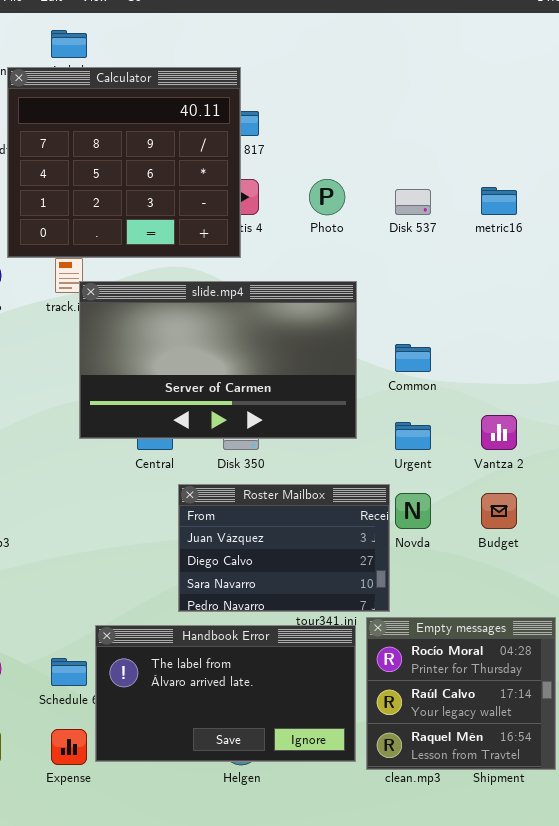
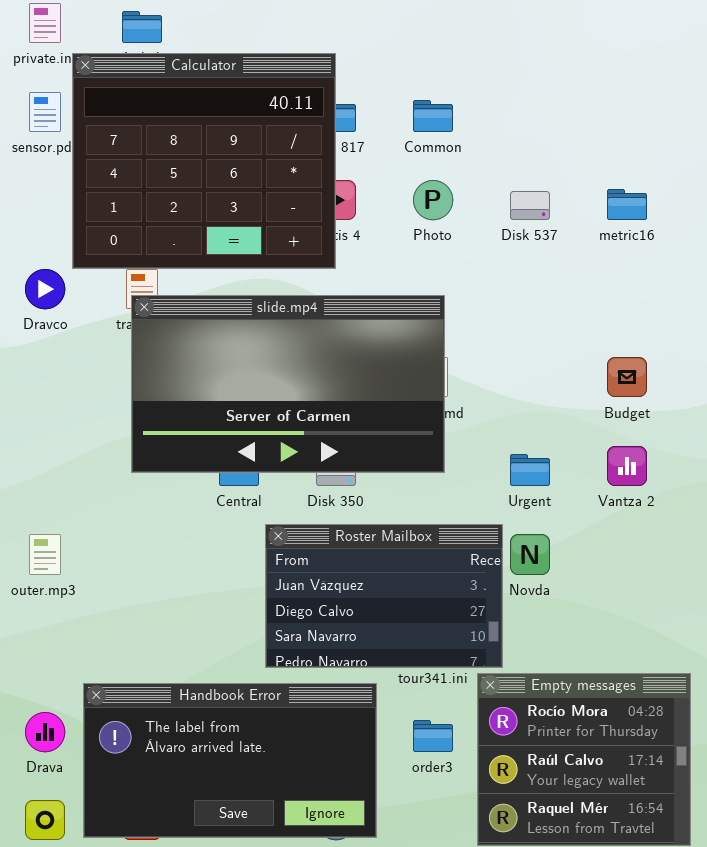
slide.mp4: [79,281,357,439] -> [131,295,445,473], moved
Common: [395,344,431,372] -> [413,100,453,132], moved
Budget: [481,493,517,529] -> [607,357,647,397], moved
Handbook Error: [95,625,356,762] -> [83,683,377,838], moved

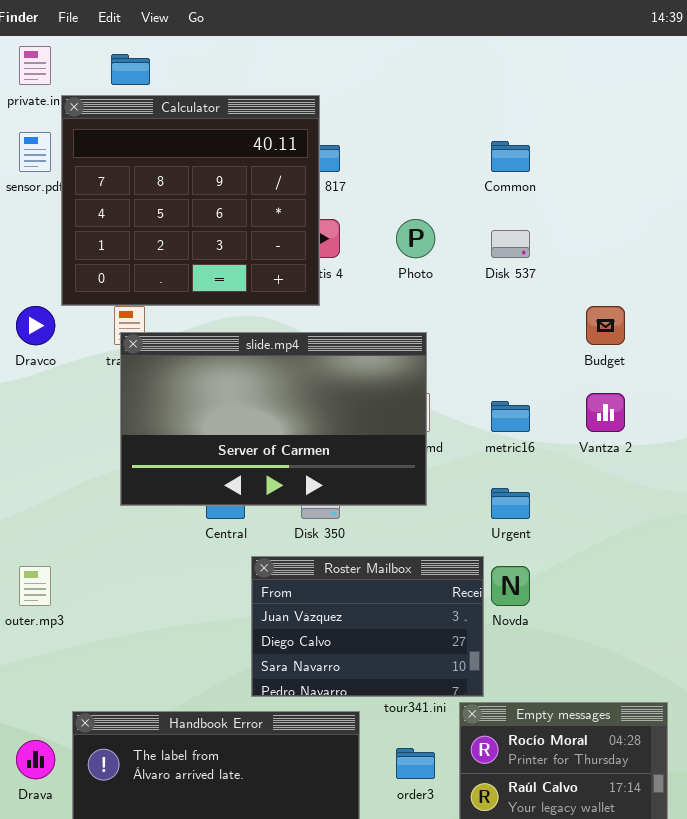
Common: [413,100,453,132] -> [491,141,530,172], moved
metric16: [607,189,647,220] -> [491,401,530,432], moved
Budget: [607,357,647,397] -> [586,306,625,345], moved
Vantza 2: [607,446,647,486] -> [586,393,625,432], moved

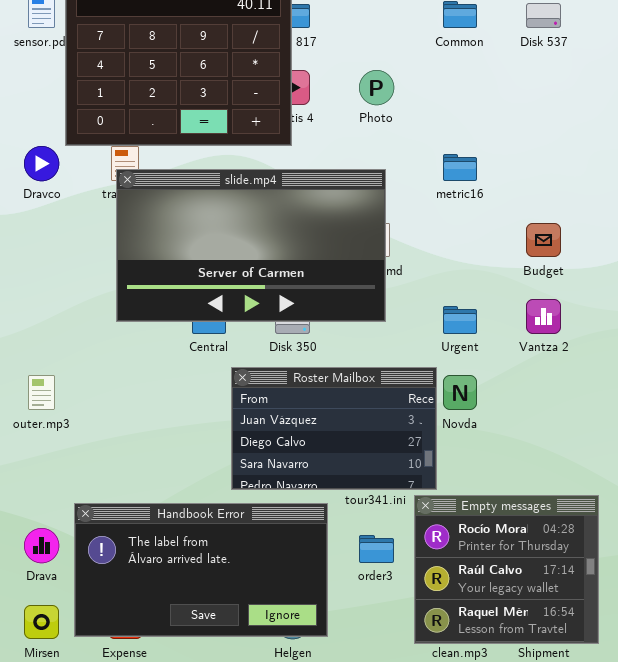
Disk 537: [491,230,530,258] -> [526,3,561,28], moved
Budget: [586,306,625,345] -> [526,223,561,257], moved
Vantza 2: [586,393,625,432] -> [526,299,561,334], moved
metric16: [491,401,530,432] -> [443,154,477,181], moved

